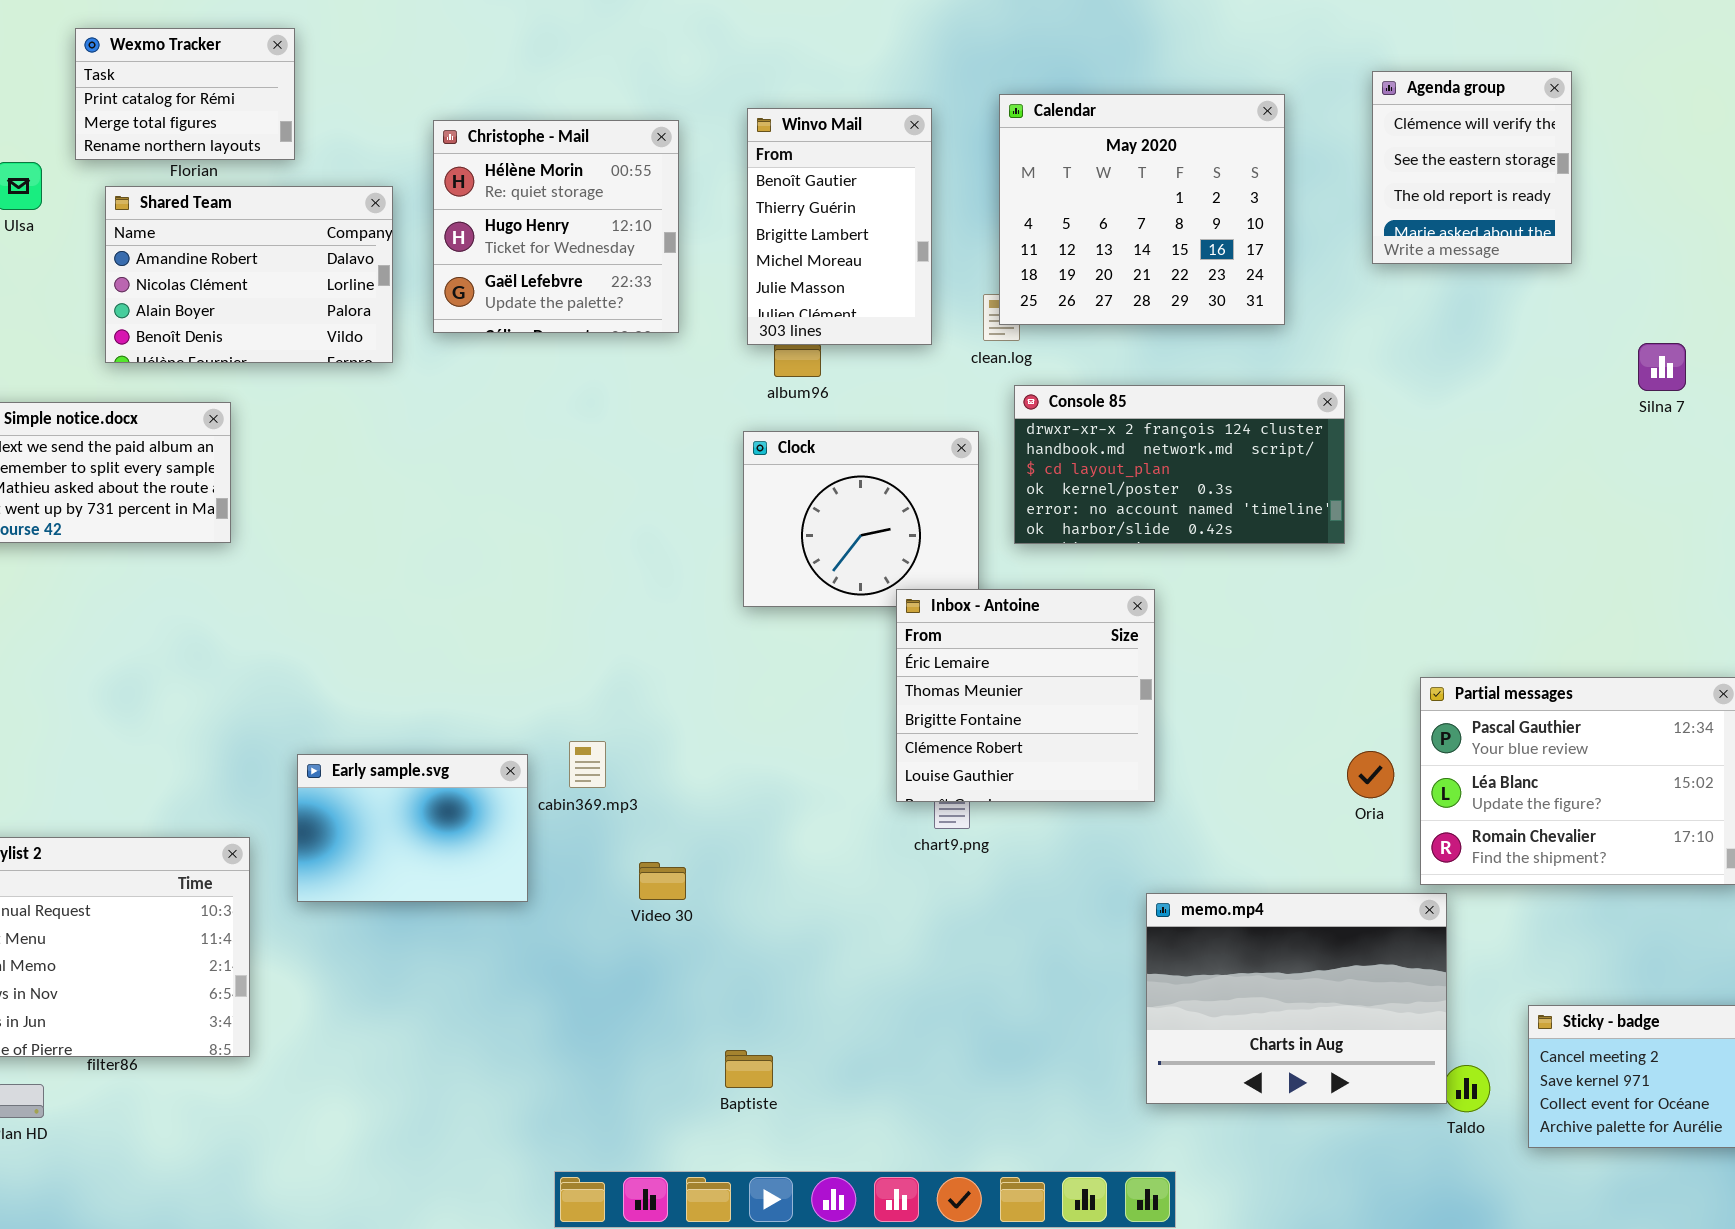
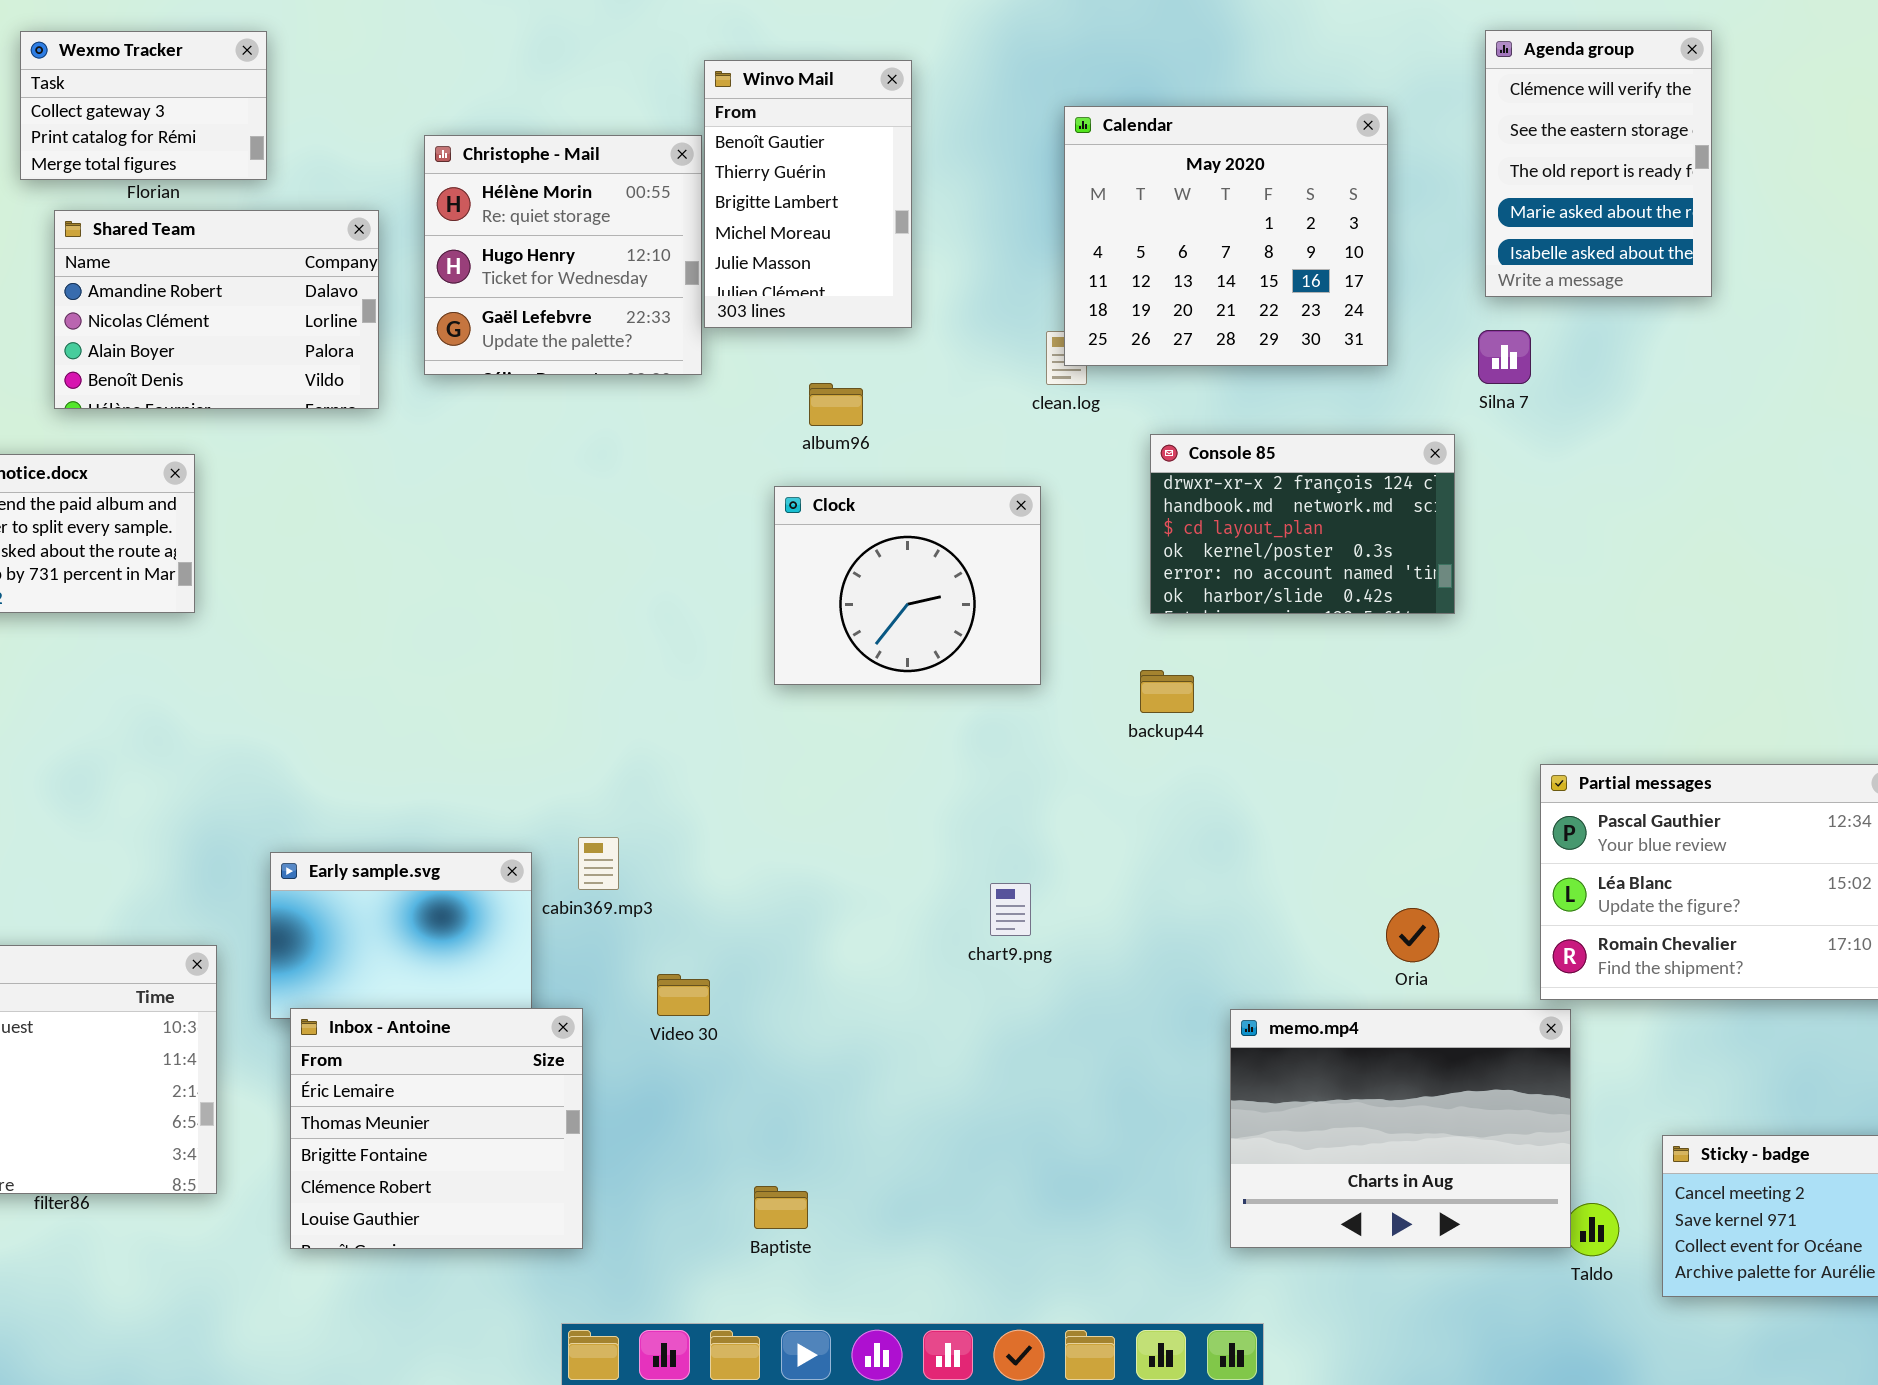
Wexmo Tracker: [75,28,295,160] -> [20,31,267,180], scrolled up 1 row
Agenda group: [1372,71,1572,264] -> [1485,30,1712,297], resized
Winvo Mail: [747,108,932,345] -> [704,60,912,328], moved
Silna 7: [1638,343,1686,391] -> [1478,330,1531,384], moved
Console 85: [1014,385,1345,544] -> [1150,434,1455,614], resized
Inbox - Antoine: [896,589,1155,802] -> [290,1008,583,1249], moved
Oria: [1347,751,1394,798] -> [1386,908,1439,962], moved

